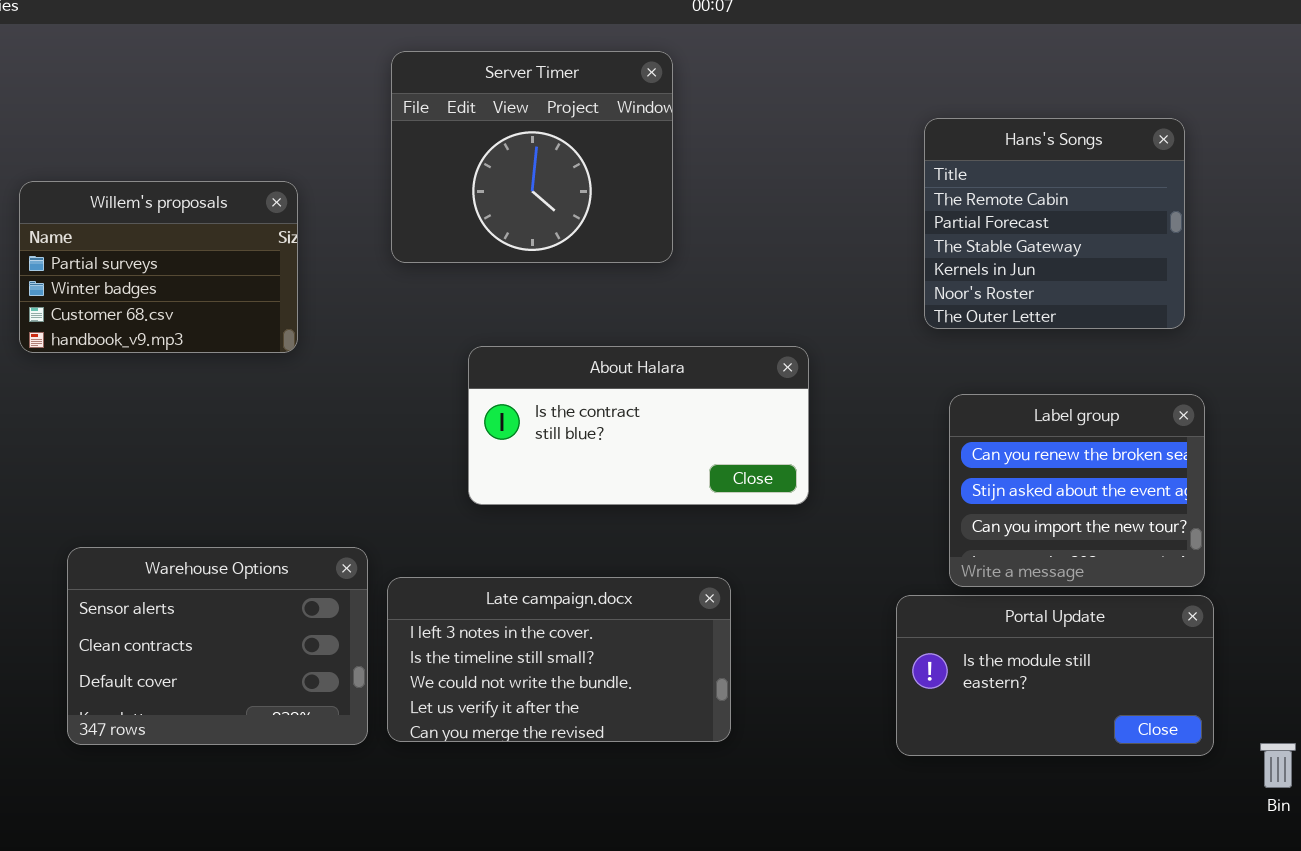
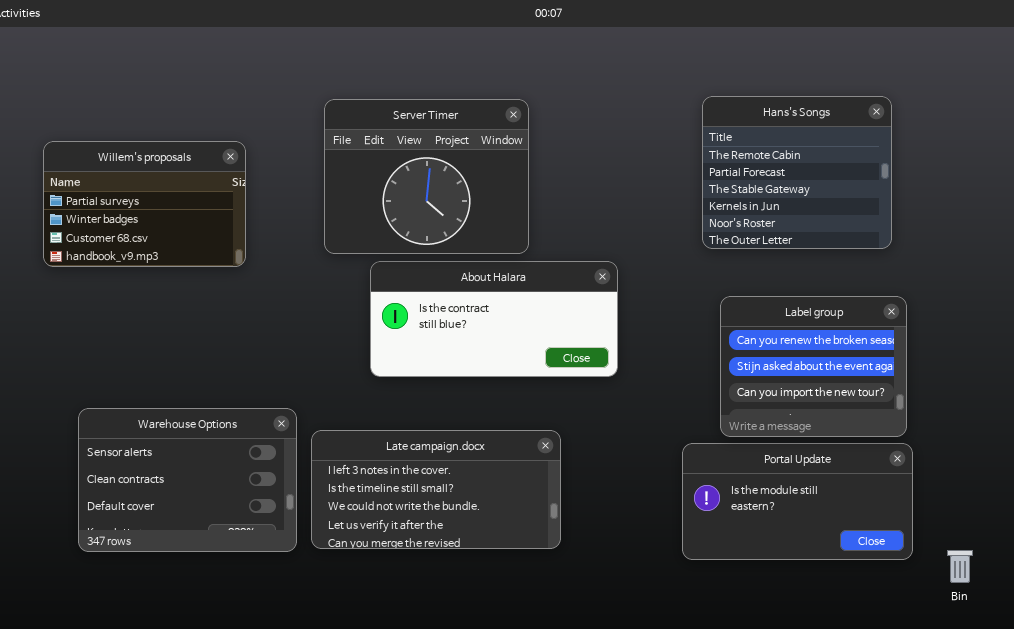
Server Timer: [391,51,673,263] -> [324,99,529,254], moved

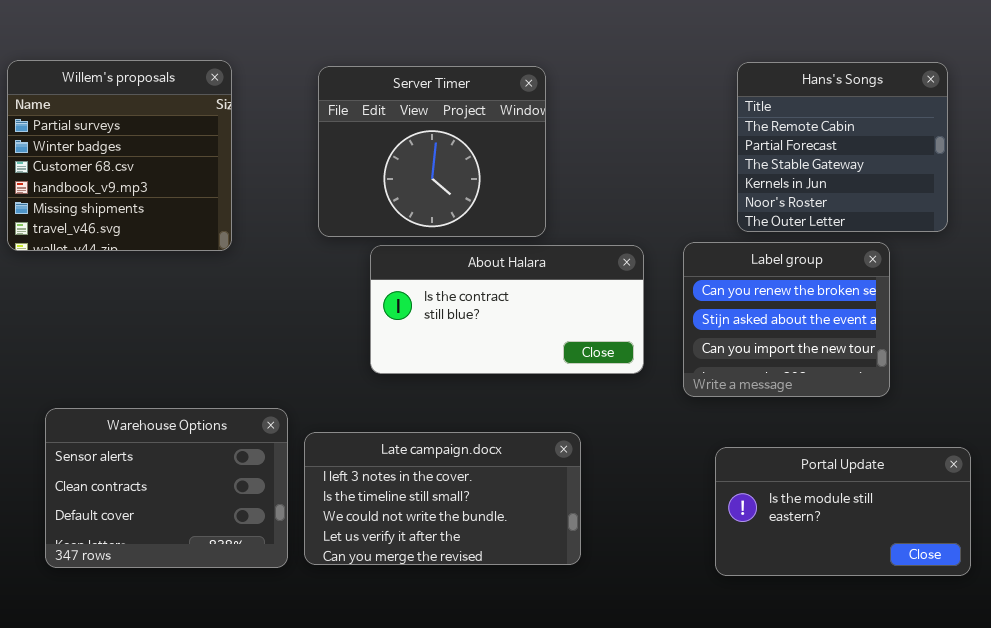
Willem's proposals: [43,141,246,267] -> [7,60,232,251], resized
Label group: [720,296,907,437] -> [683,242,890,397], moved

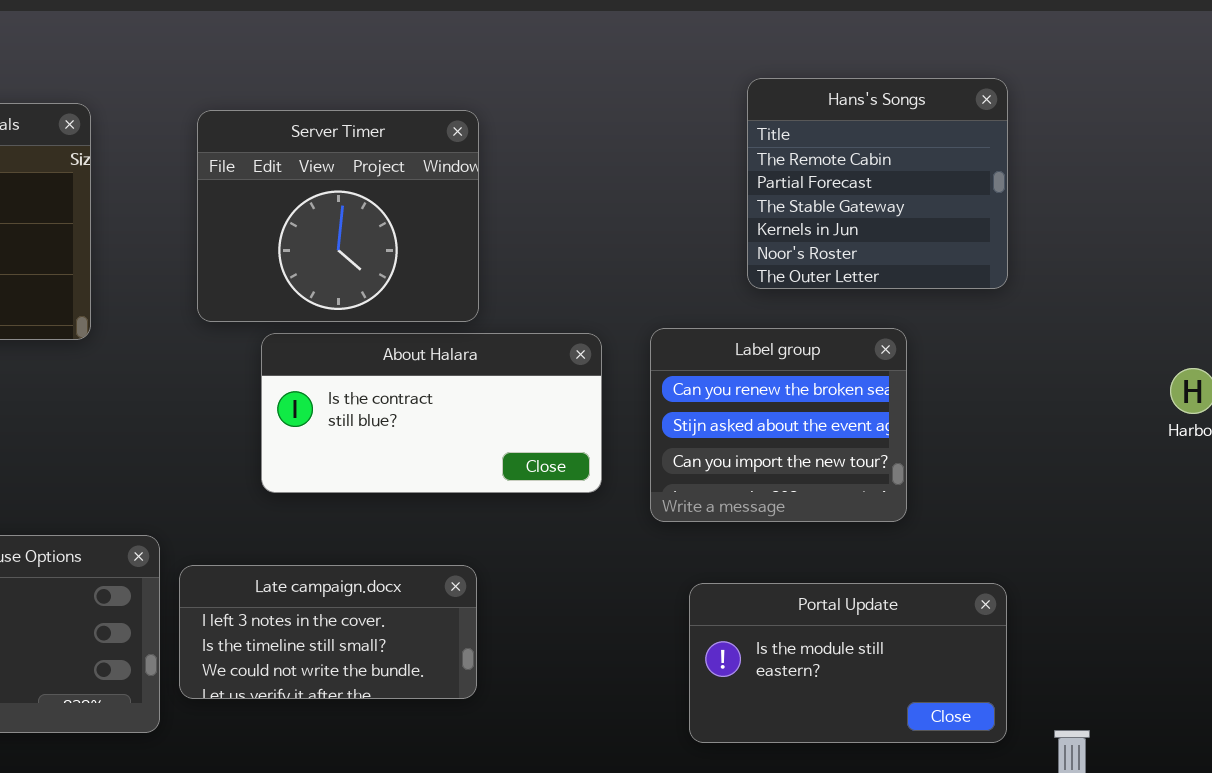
Hans's Songs: [737,62,948,232] -> [747,78,1008,289], moved
Late campaign.docx: [304,432,581,565] -> [179,565,477,699], resized

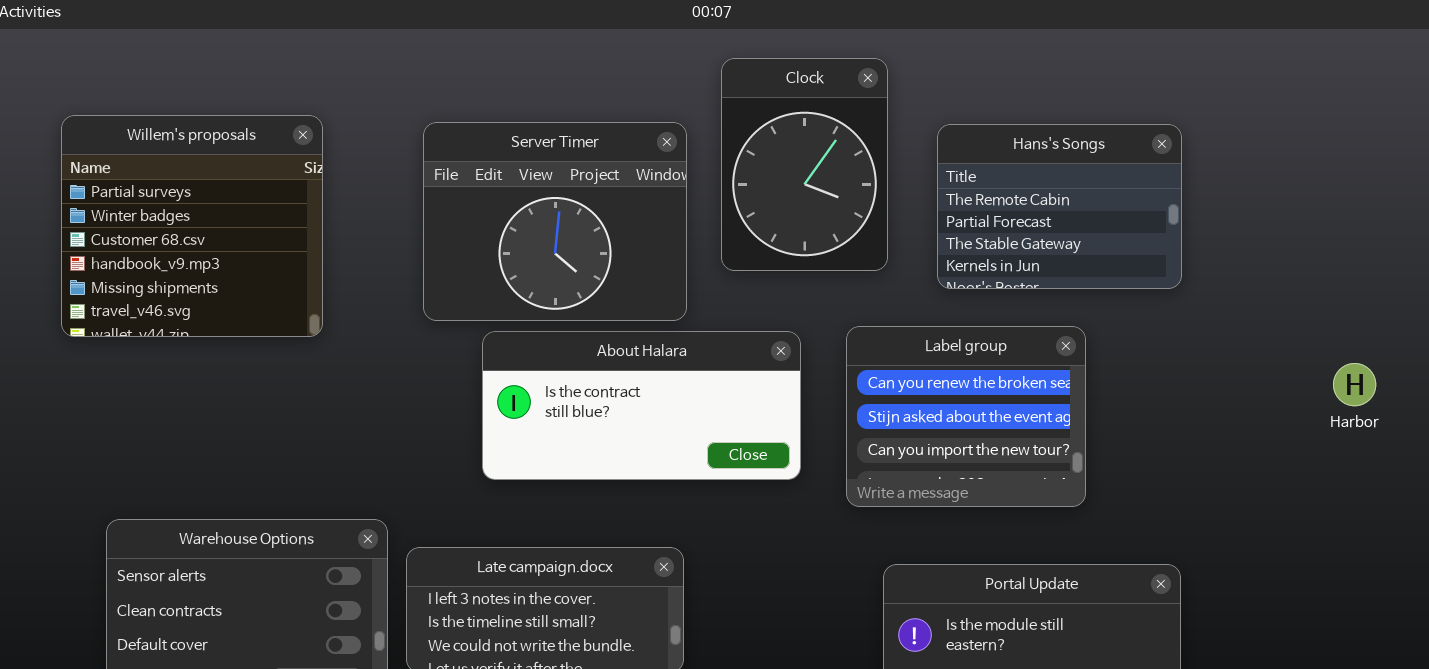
Clock: none -> [721,58,888,271], opened
Hans's Songs: [747,78,1008,289] -> [937,124,1182,289], resized

